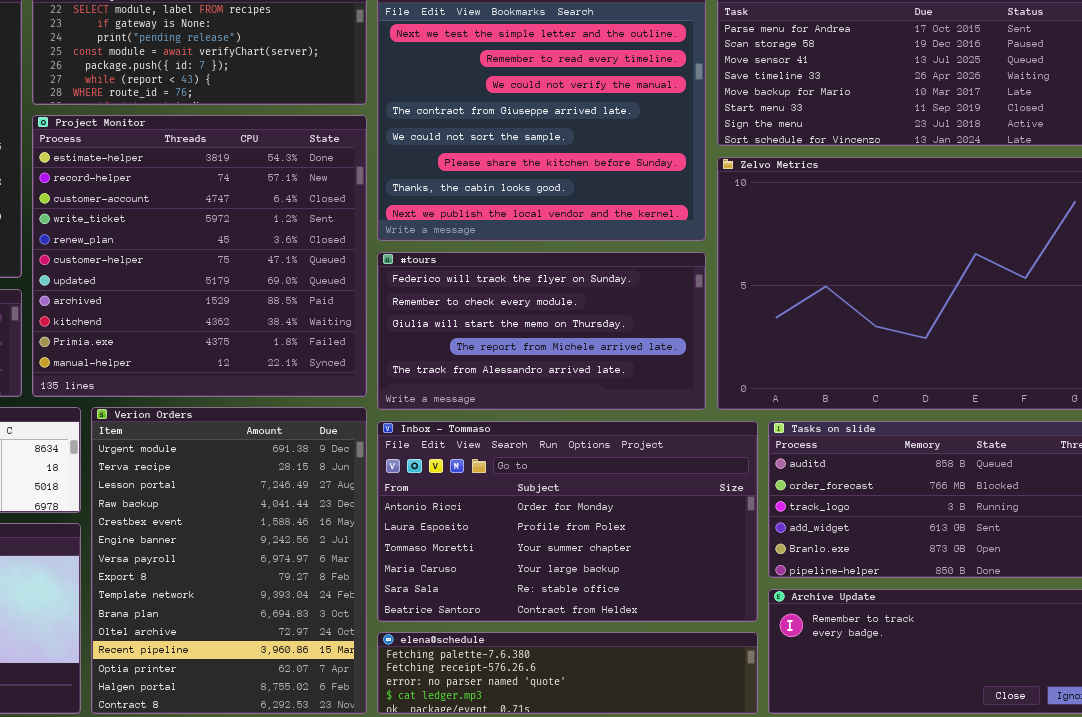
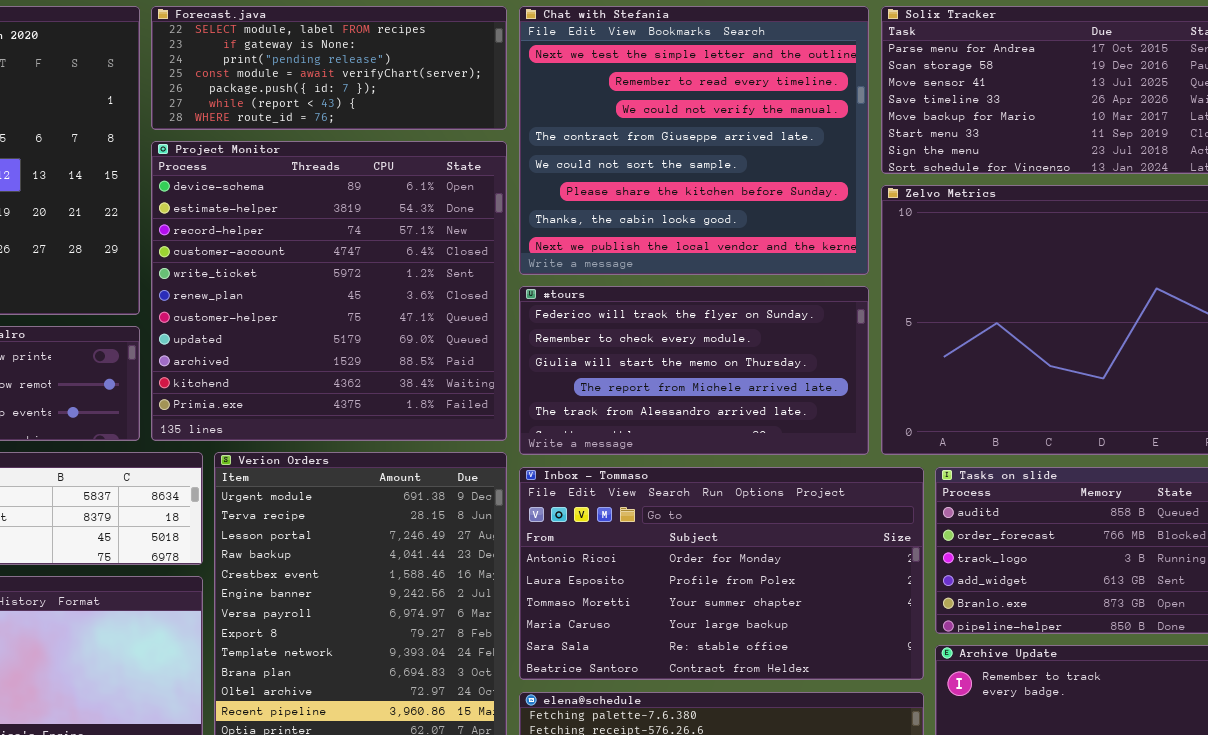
Project Monitor: [32,115,367,397] -> [151,141,507,441], scrolled up 1 row

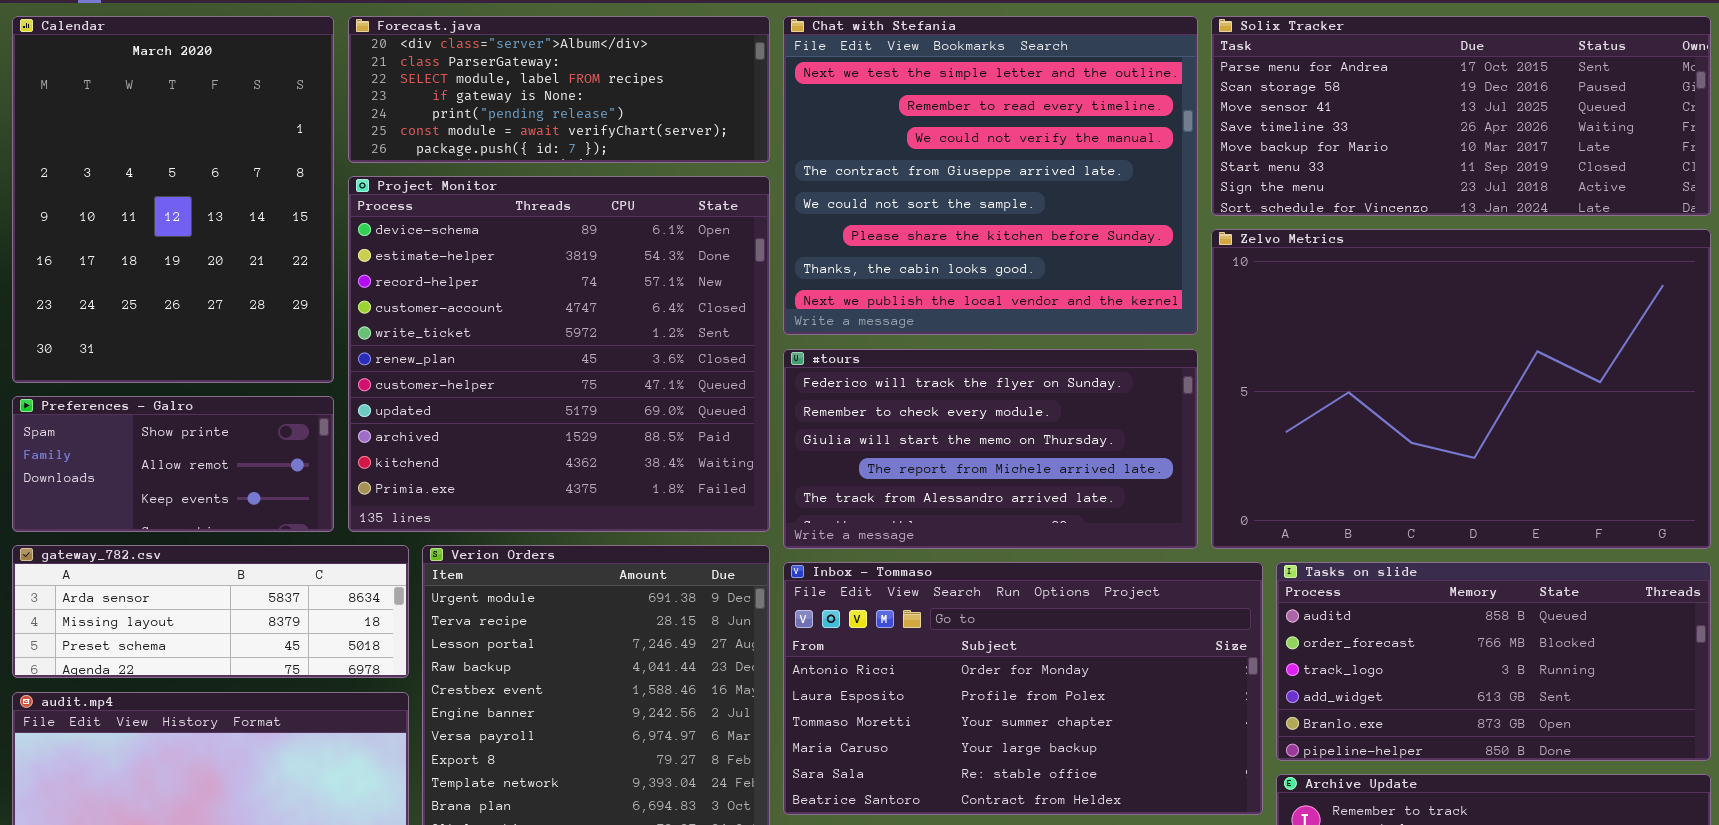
Forecast.java: [151,6,507,130] -> [348,16,770,163], scrolled up 2 rows

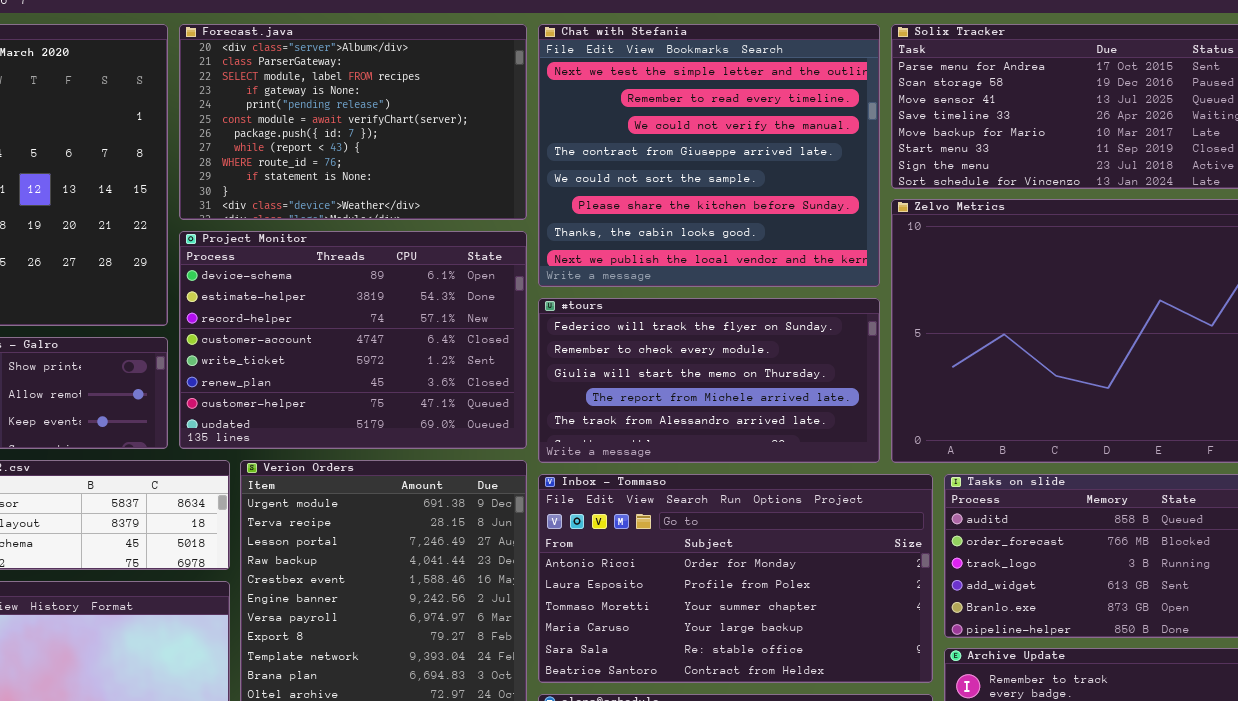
Forecast.java: [348,16,770,163] -> [179,24,527,220], resized
Project Monitor: [348,176,770,532] -> [179,231,527,449], resized

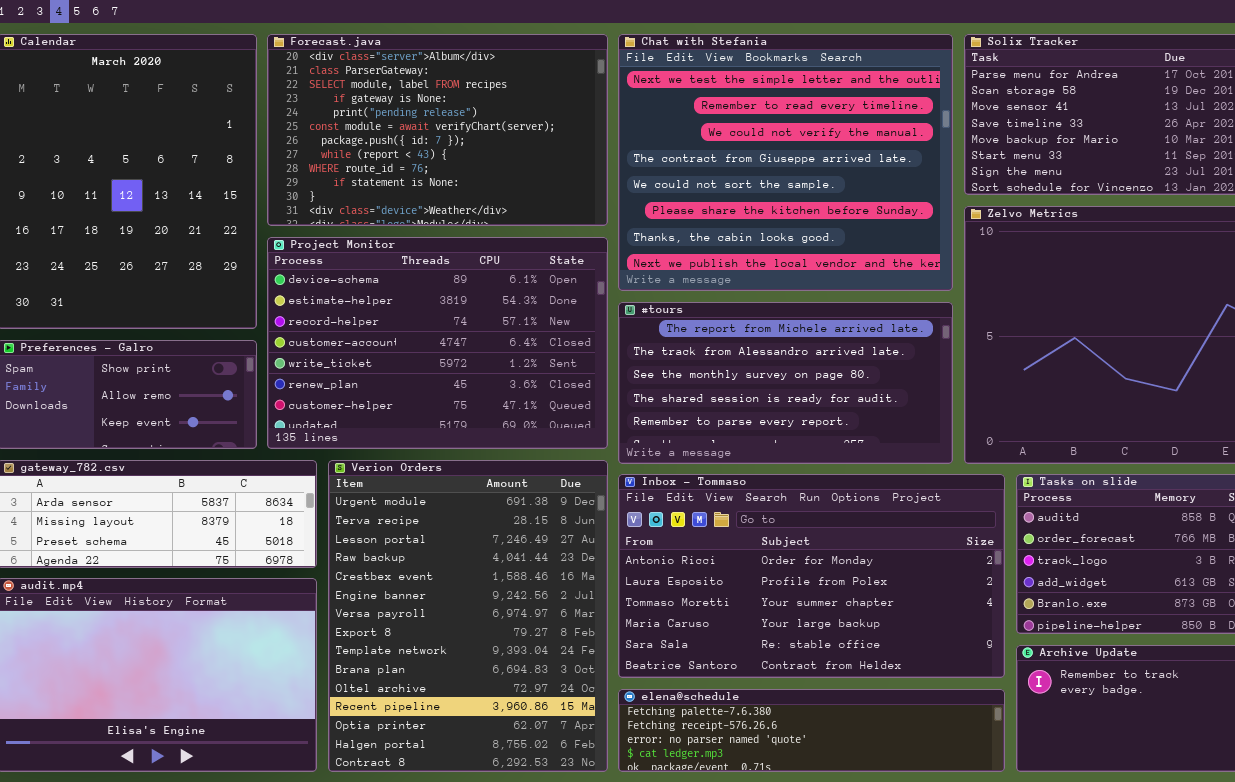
#tours: [538,298,880,463] -> [618,302,953,464], scrolled down 3 rows

